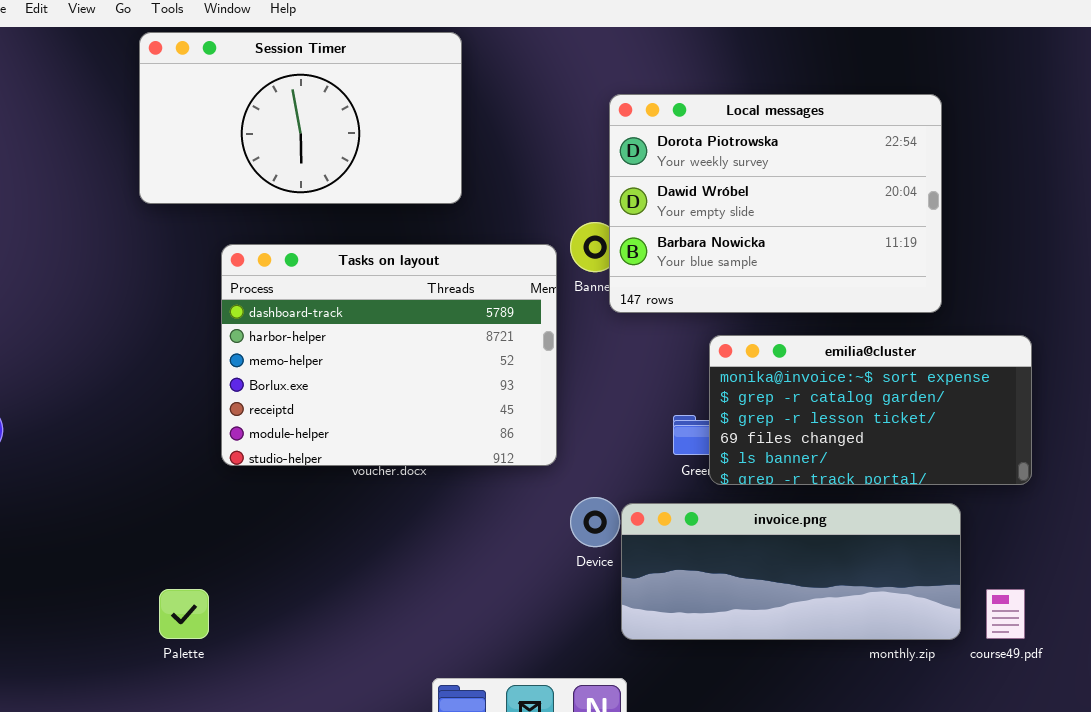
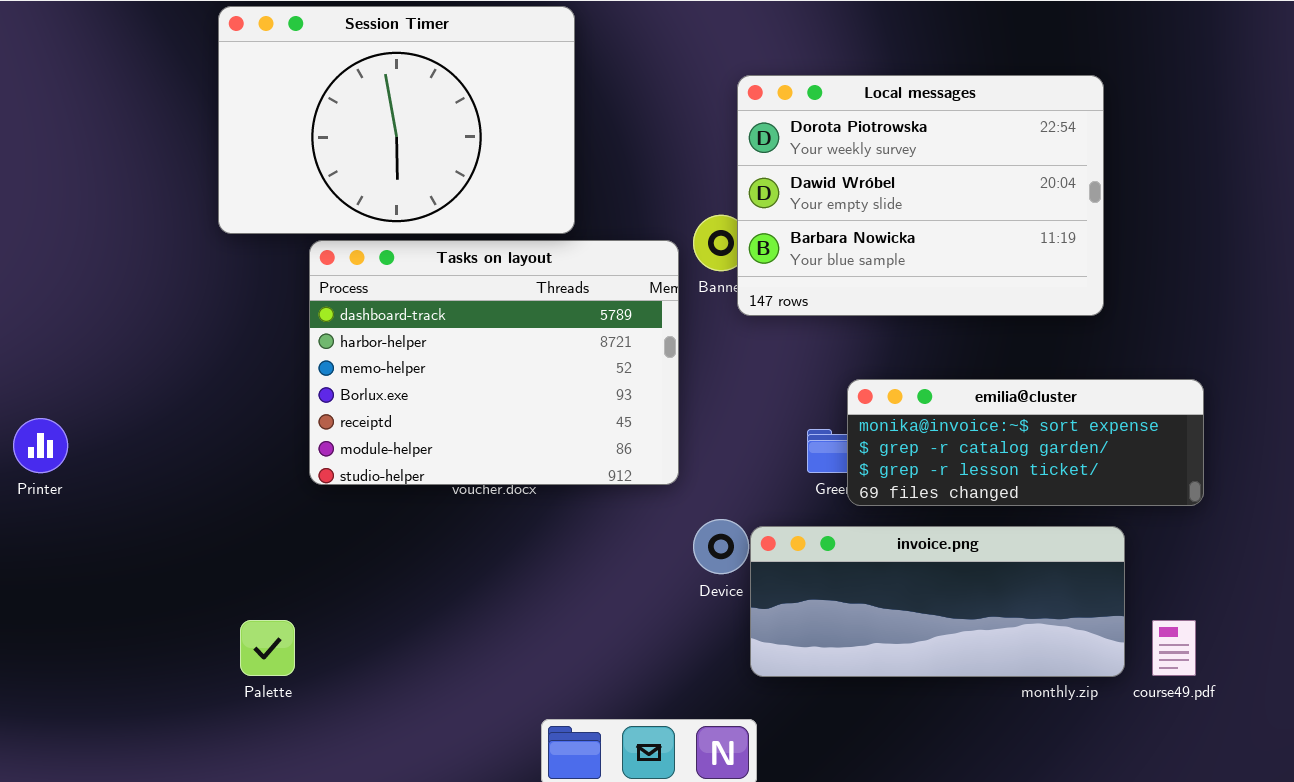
Session Timer: [139,32,462,204] -> [218,6,575,234], resized
emilia@cluster: [709,335,1032,485] -> [847,379,1204,506], resized

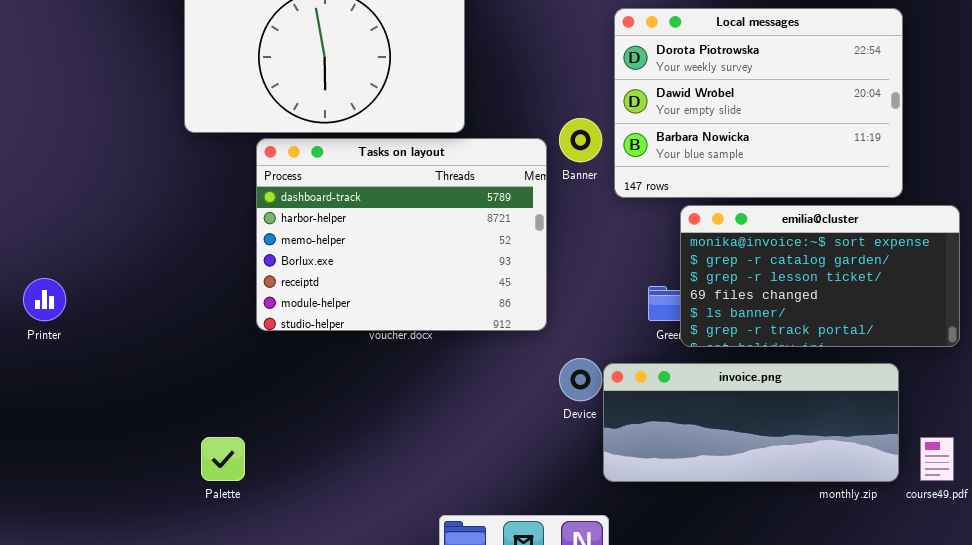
Local messages: [737,75,1104,316] -> [614,8,903,198], moved
emilia@cluster: [847,379,1204,506] -> [680,205,960,347], resized

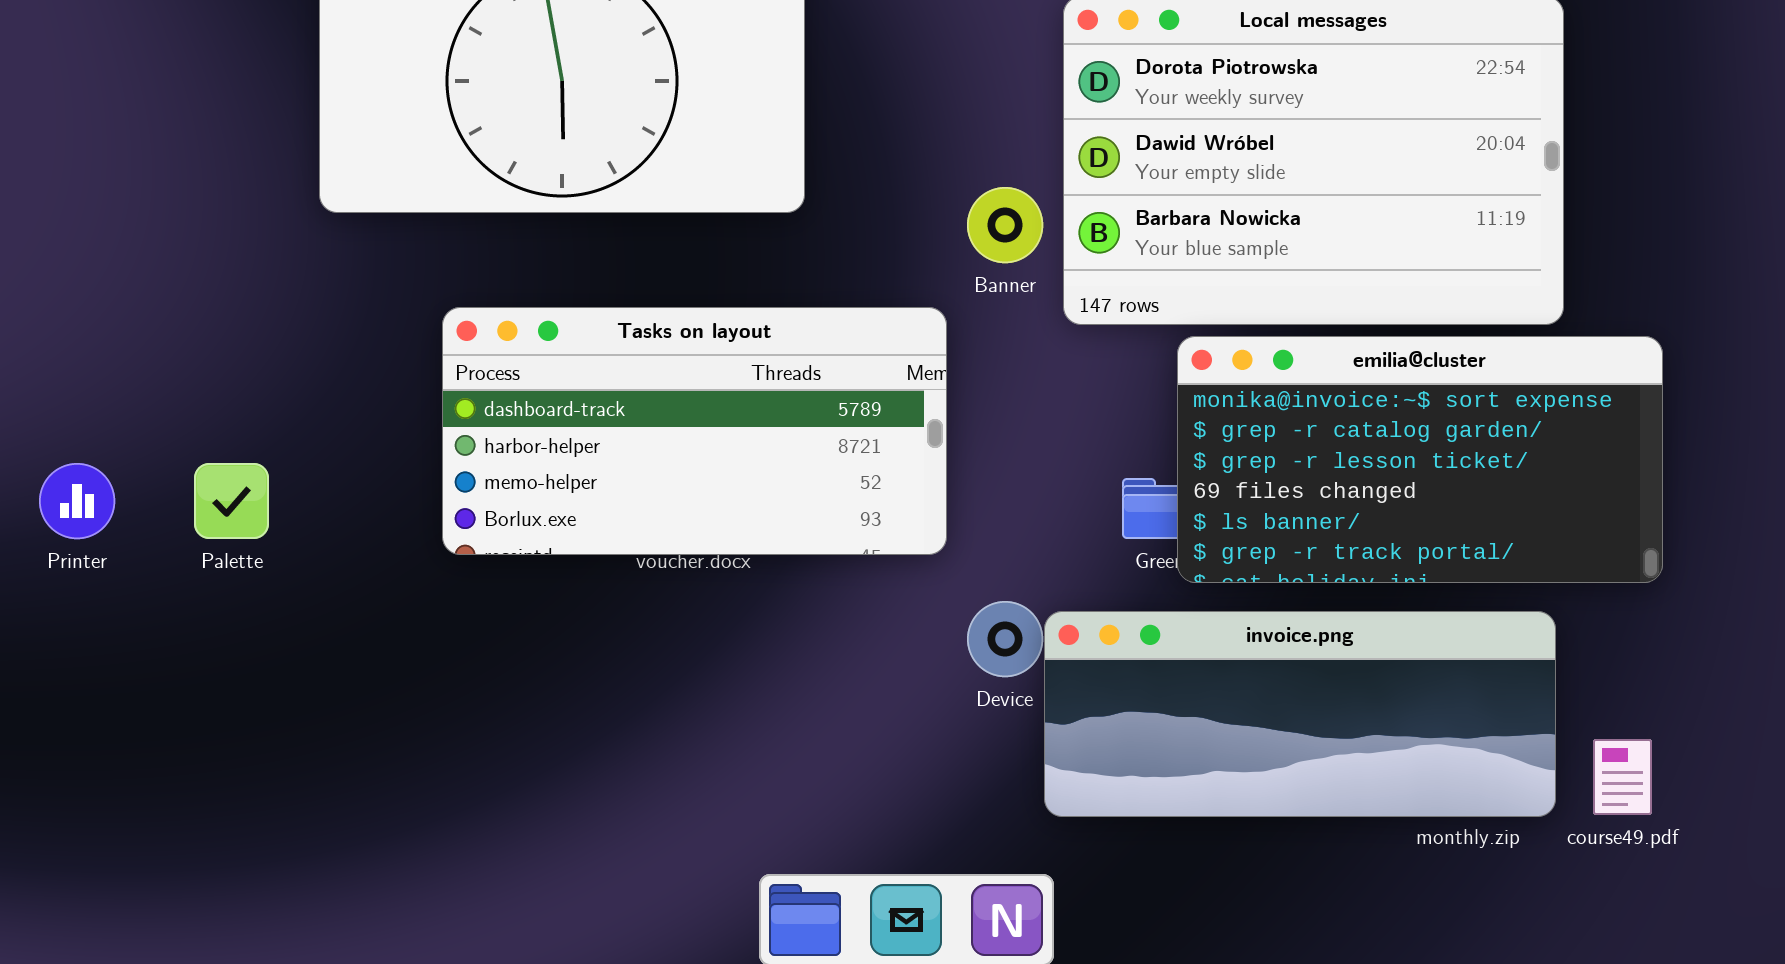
Tasks on layout: [256,138,547,331] -> [442,307,947,555], resized
Palette: [201,437,245,481] -> [194,463,269,539], moved

